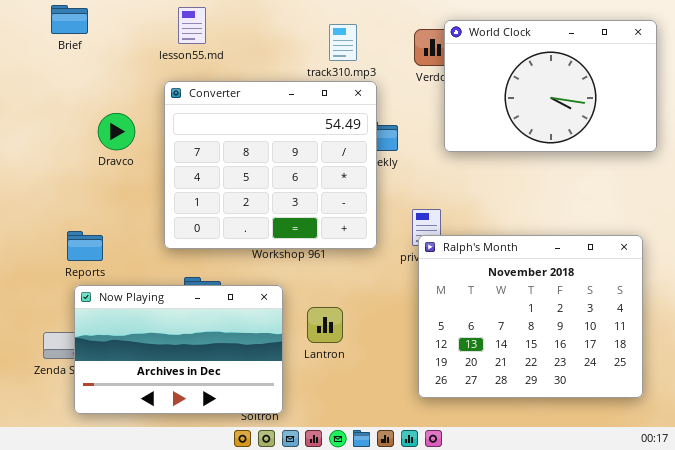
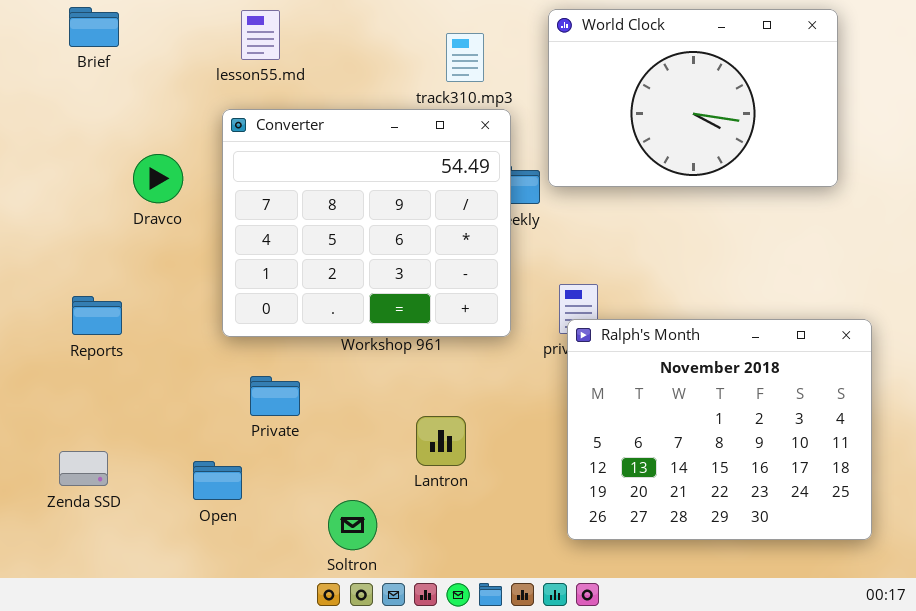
World Clock: [444,20,657,152] -> [548,9,838,187], moved
Reports: [67,231,103,261] -> [72,296,122,335], moved
Now Playing: [74,285,283,414] -> none, closed

